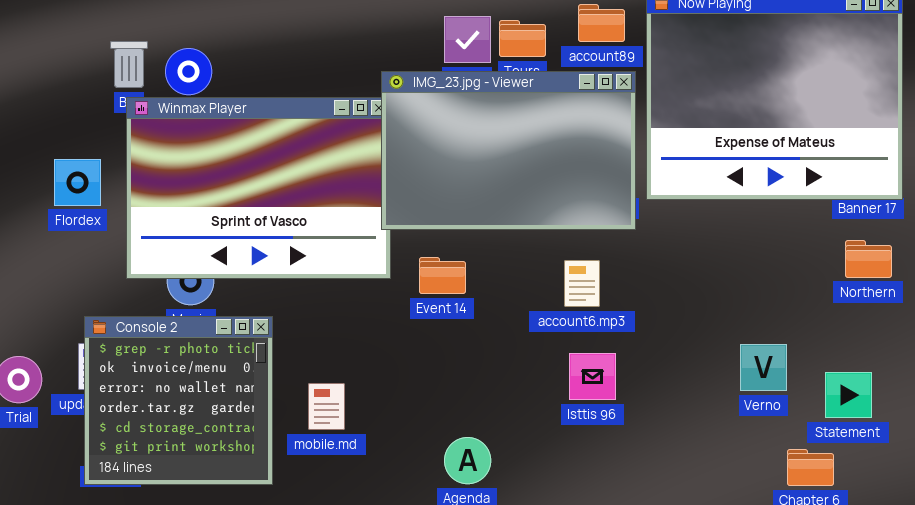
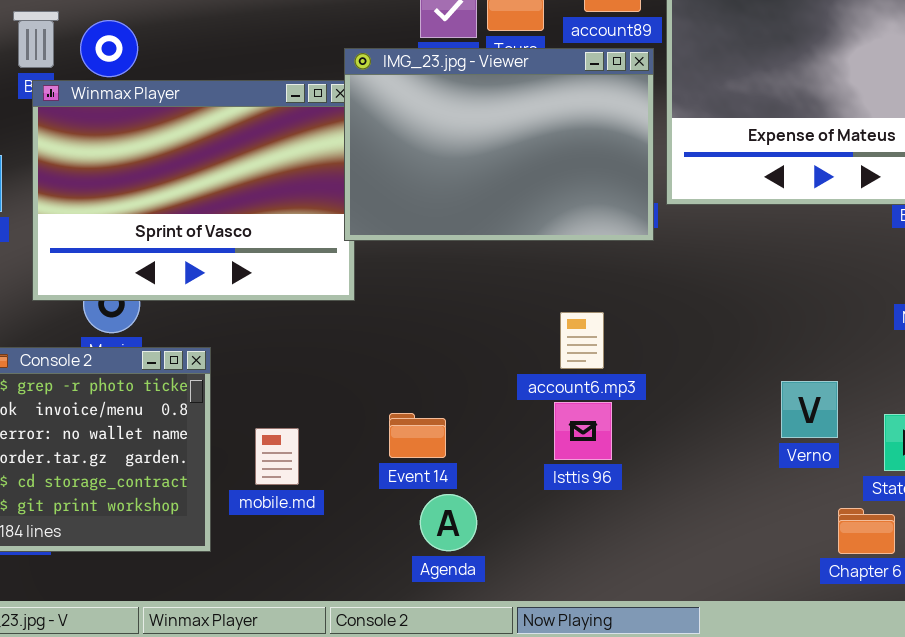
Event 14: [419,257,466,294] -> [389,413,446,458], moved
account6.mp3: [564,260,600,307] -> [560,312,604,369], moved
Isttis 96: [569,353,616,400] -> [554,402,612,460], moved

